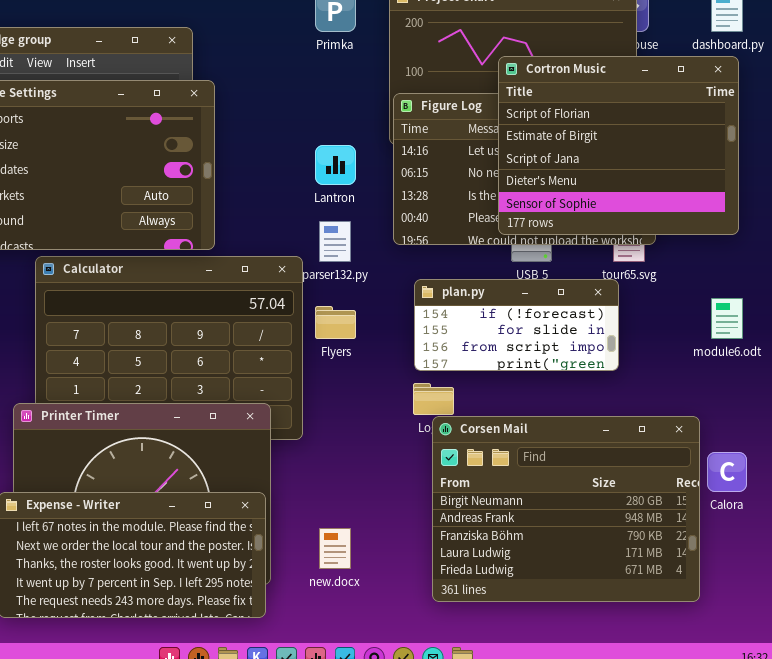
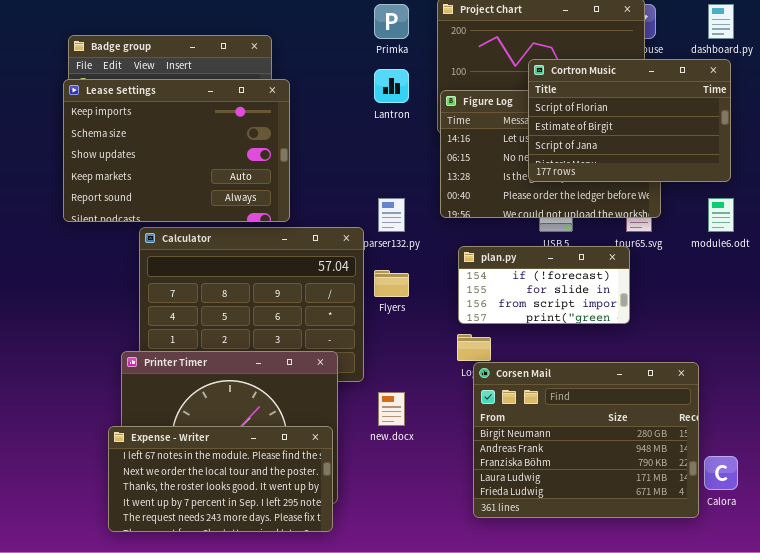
Cortron Music: [498,56,739,235] -> [528,59,731,182], resized
Lantron: [315,145,356,185] -> [374,69,409,103], moved
module6.odt: [711,298,743,339] -> [708,198,734,232], moved
Calora: [707,452,747,492] -> [704,456,738,490], moved
new.docx: [319,528,351,569] -> [378,392,405,426], moved

